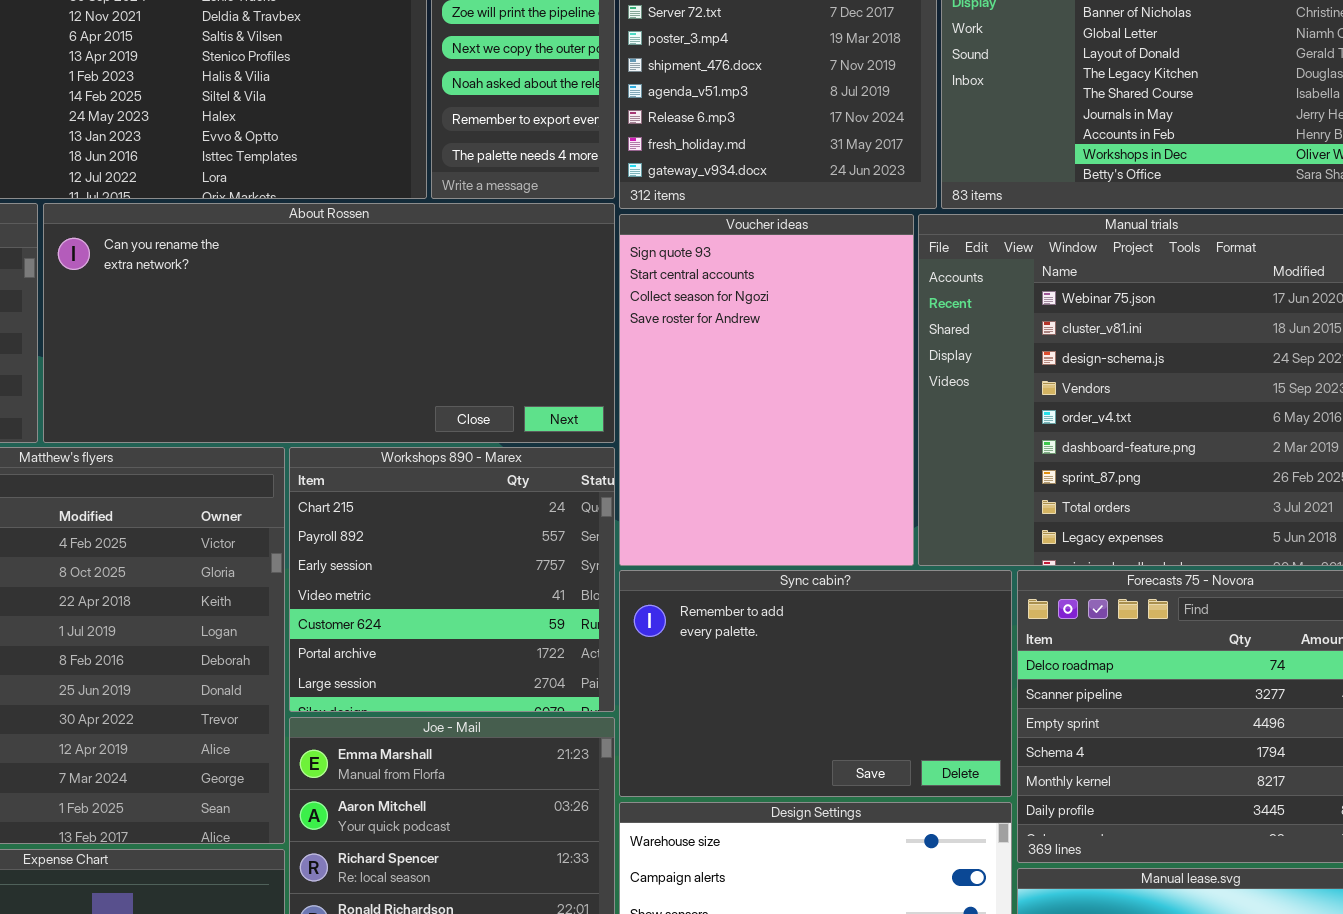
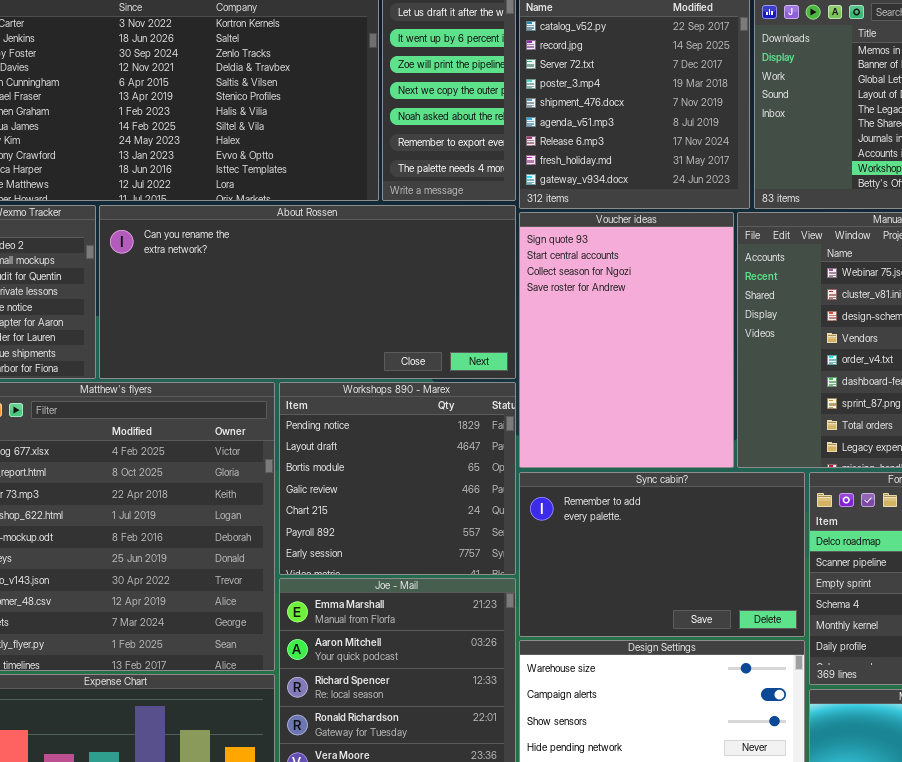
Workshops 890 - Marex: [289,447,615,712] -> [279,382,516,575], scrolled up 4 rows

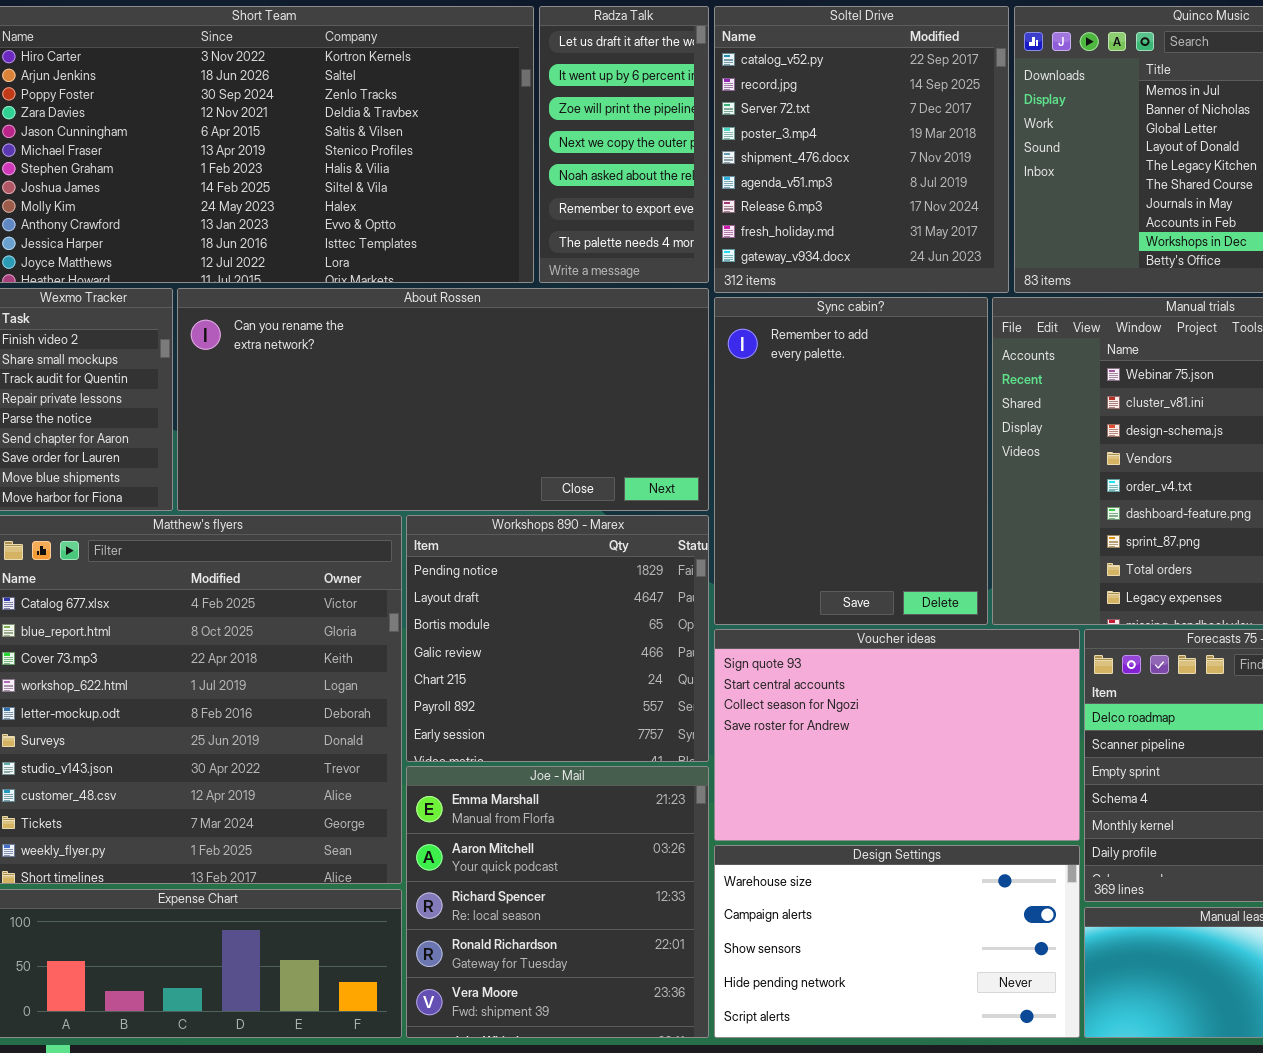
Voucher ideas: [519,212,734,468] -> [714,629,1080,841], moved, resized
Sync cabin?: [519,472,805,637] -> [714,297,988,625], moved, resized

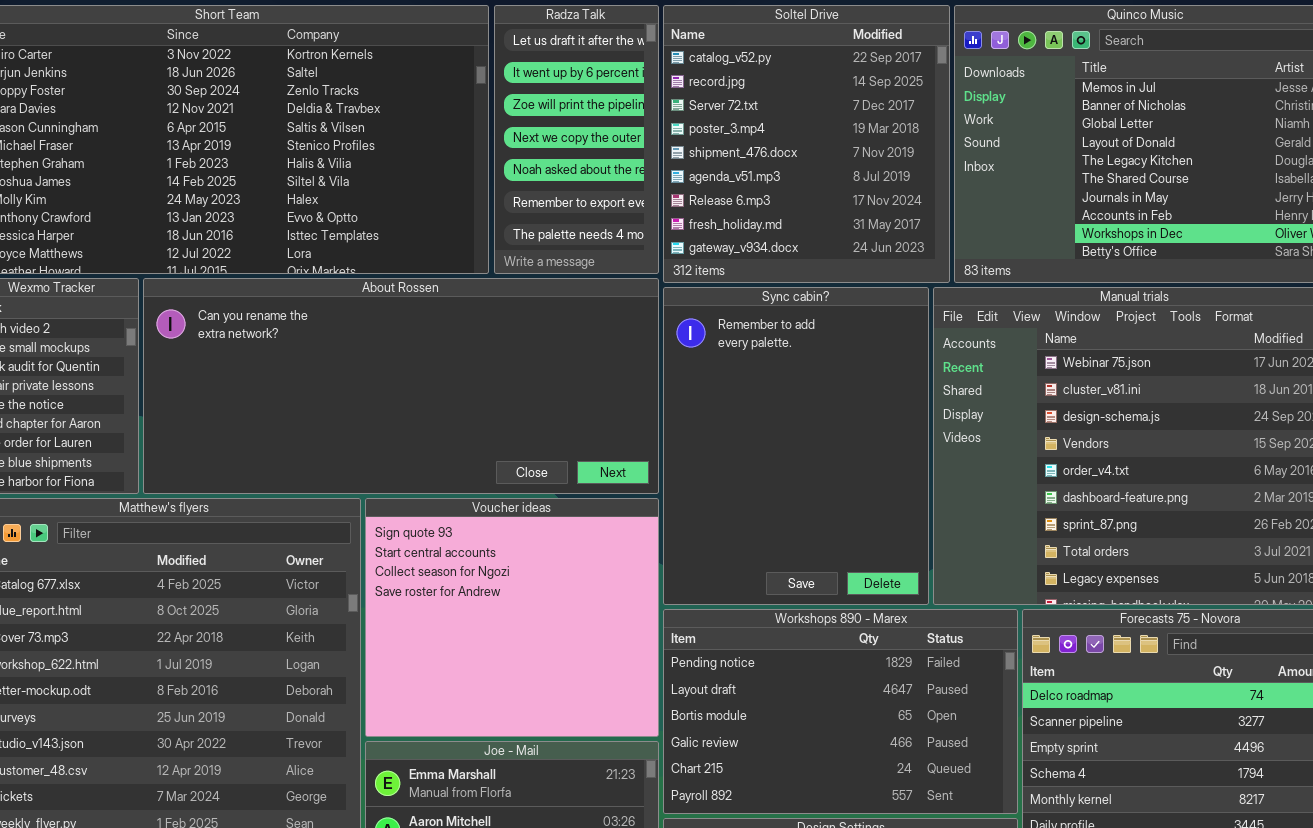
Workshops 890 - Marex: [406,515,709,762] -> [663,609,1018,814], moved, resized
Voucher ideas: [714,629,1080,841] -> [365,498,659,737], moved, resized

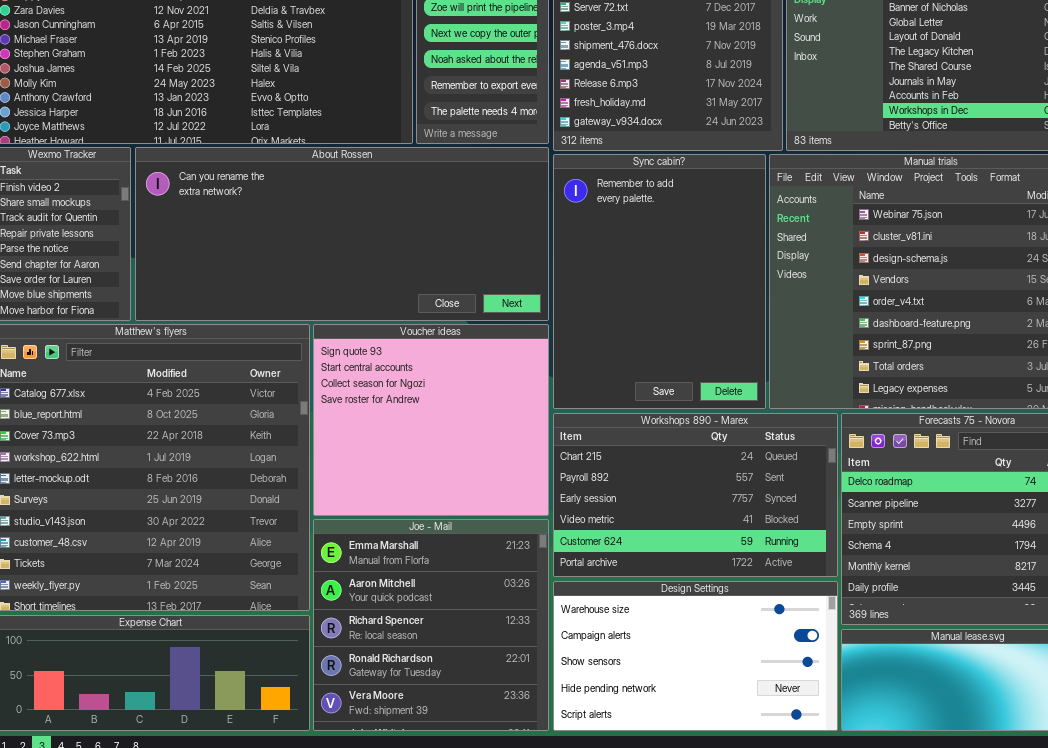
Workshops 890 - Marex: [663,609,1018,814] -> [553,413,838,577], scrolled down 4 rows

